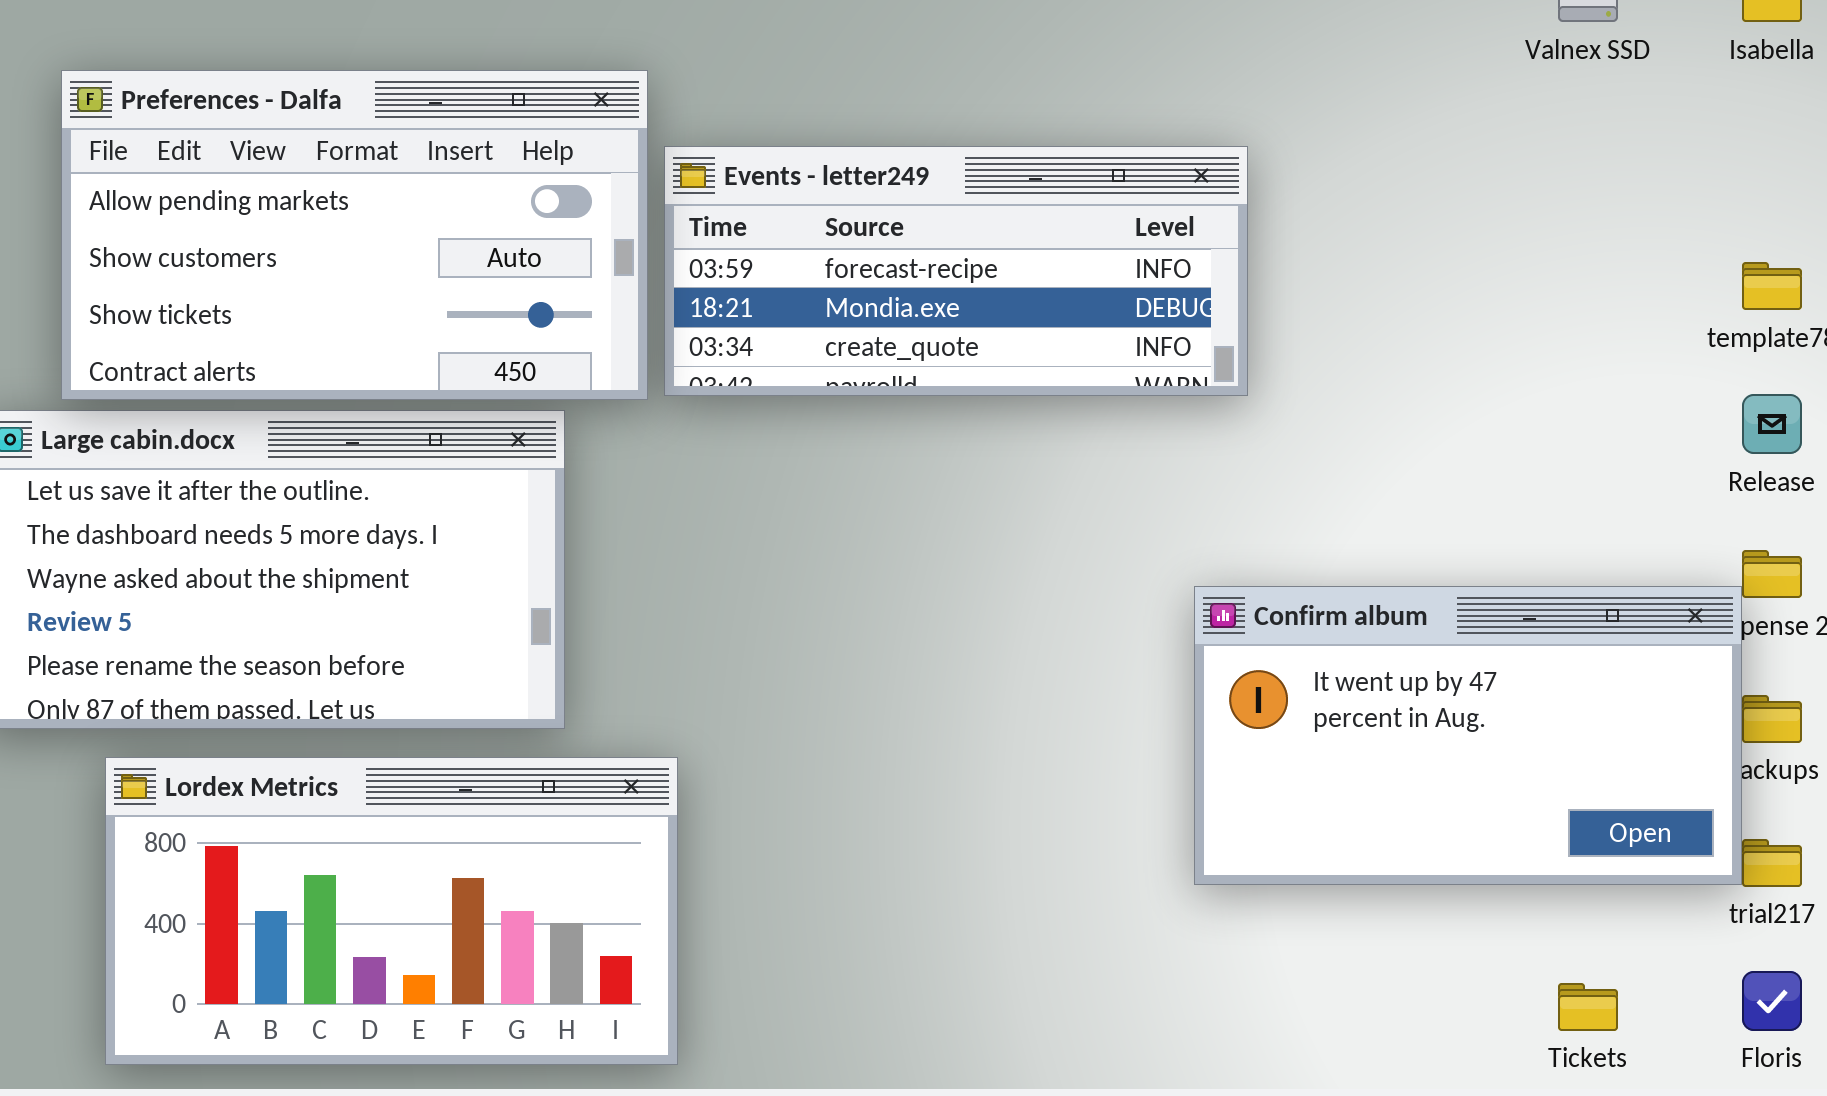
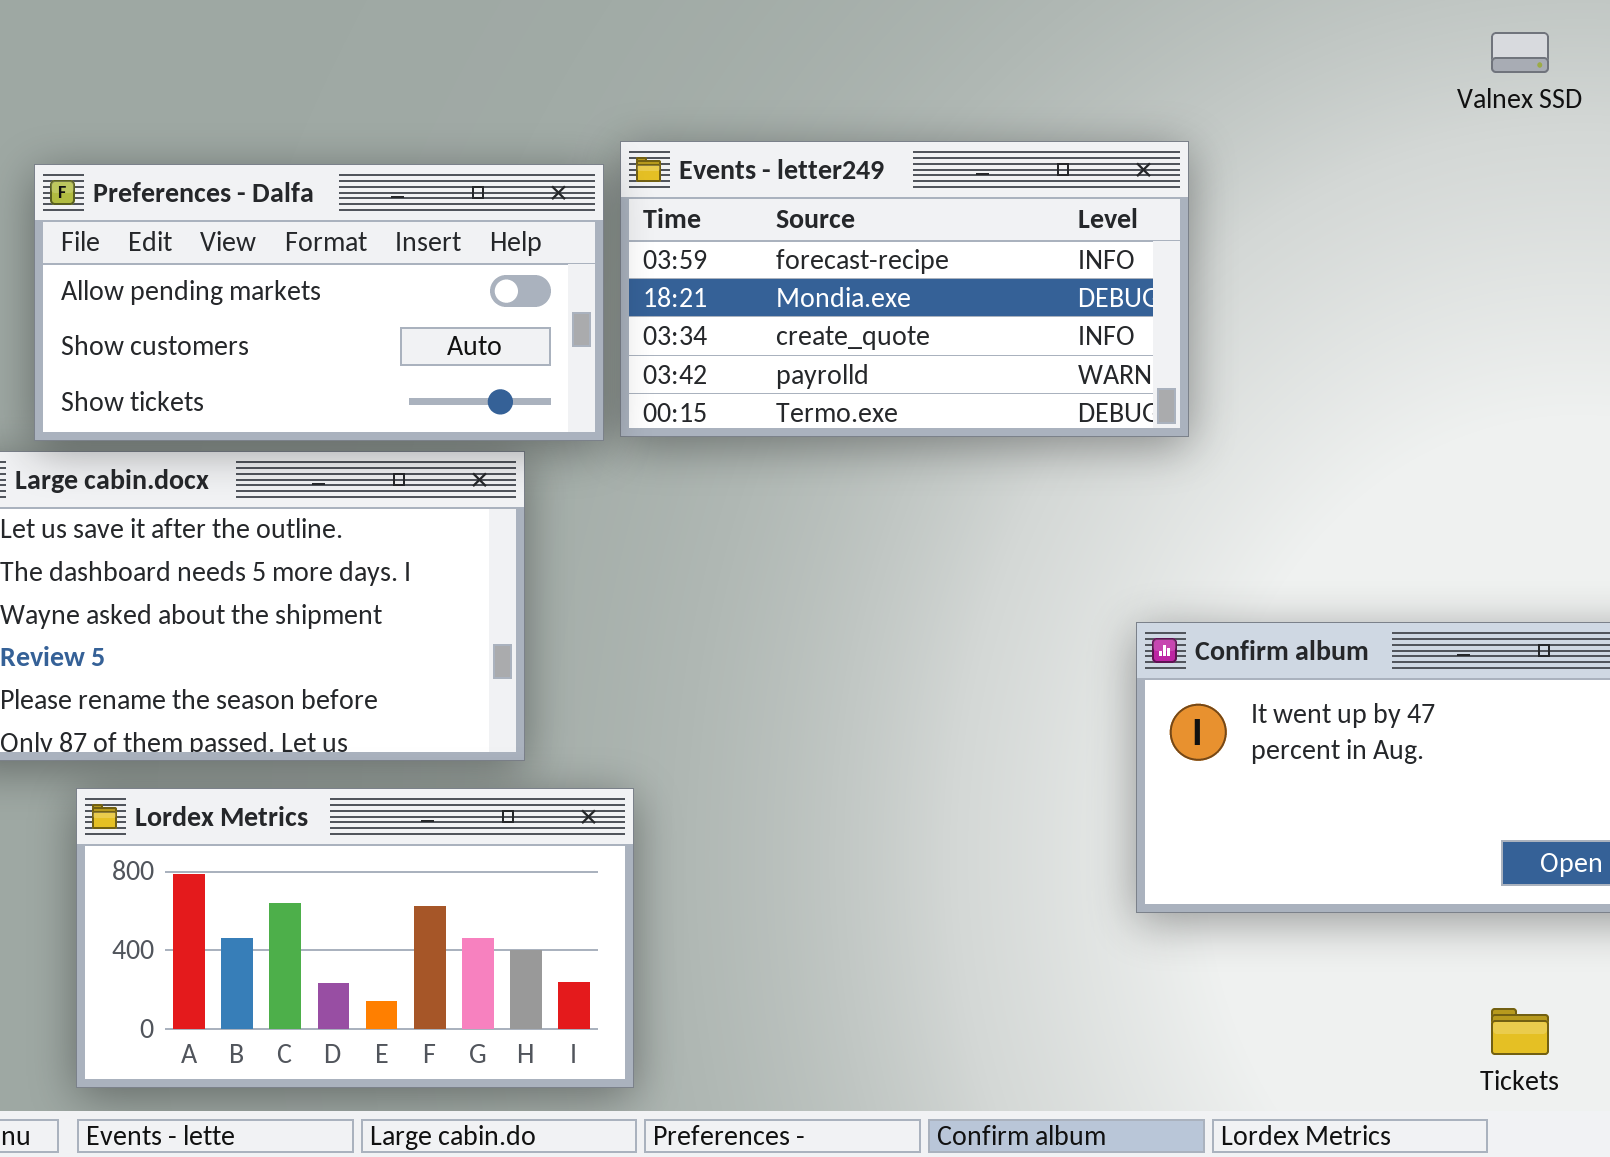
Preferences - Dalfa: [61,70,648,400] -> [34,164,604,441], resized
Events - letter249: [664,146,1248,396] -> [620,141,1189,437], resized

